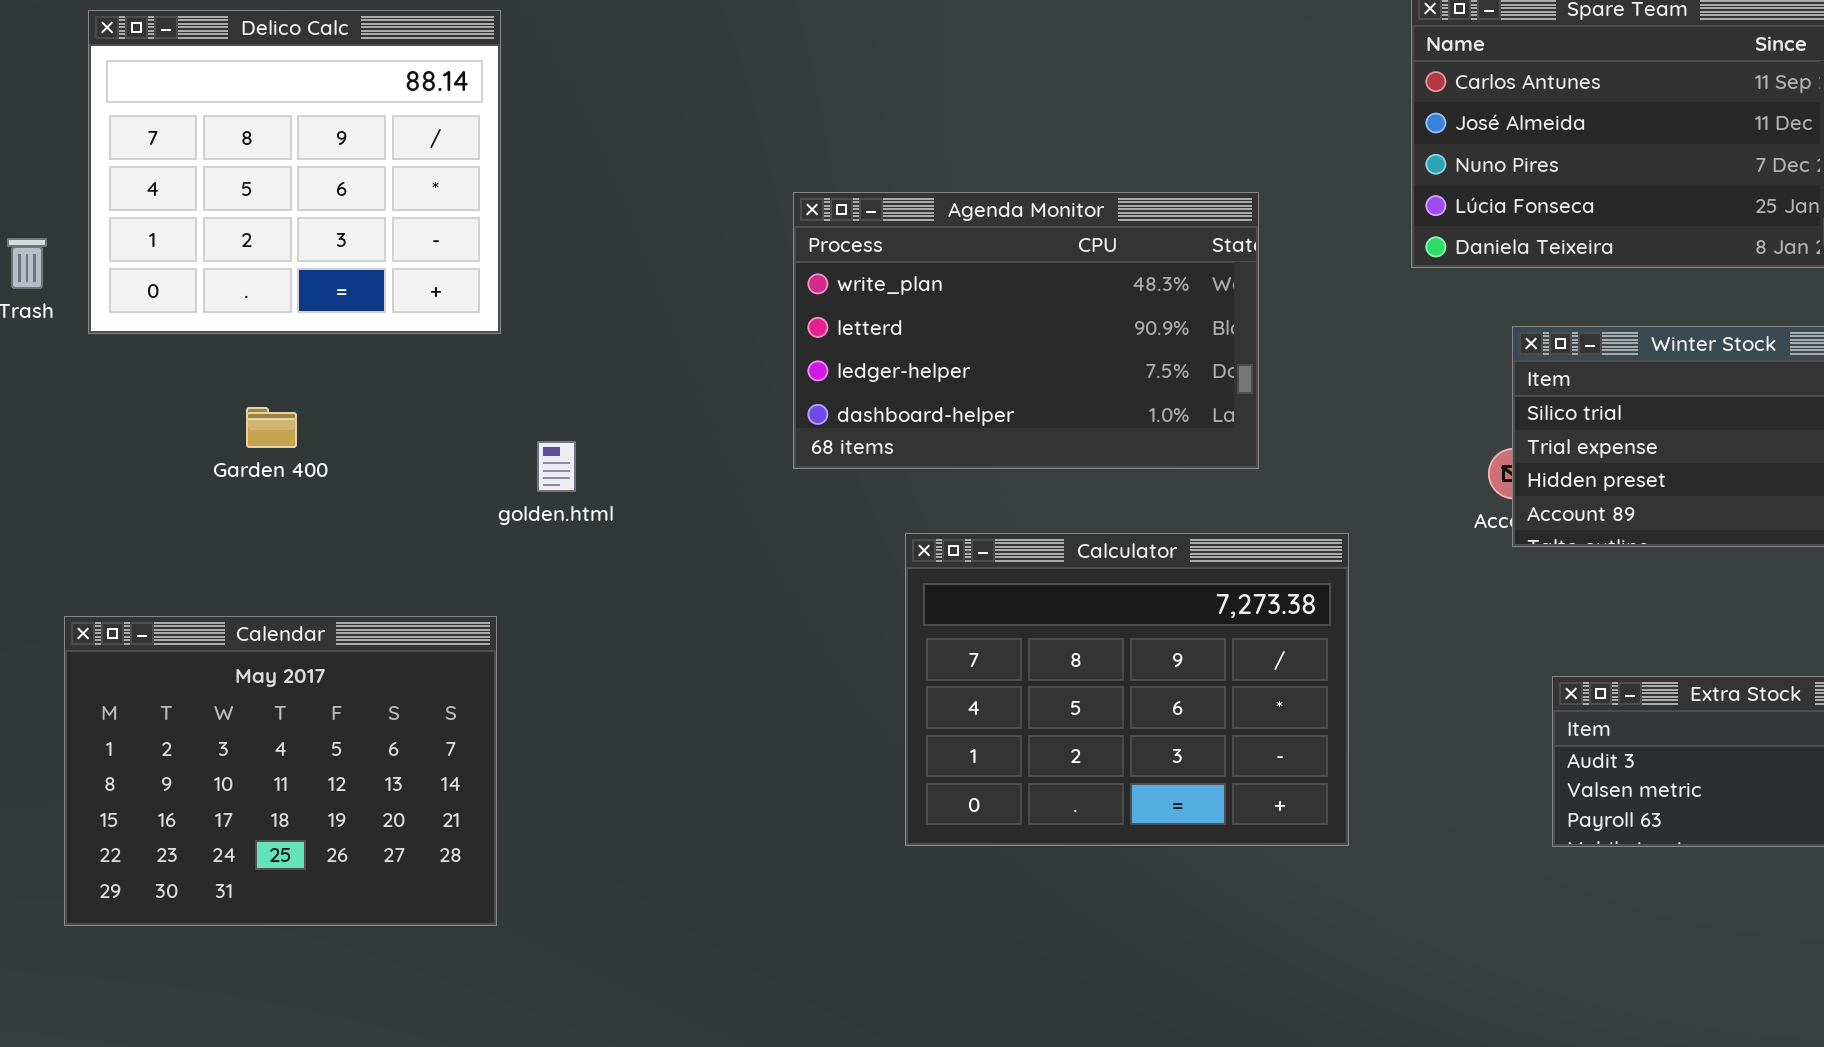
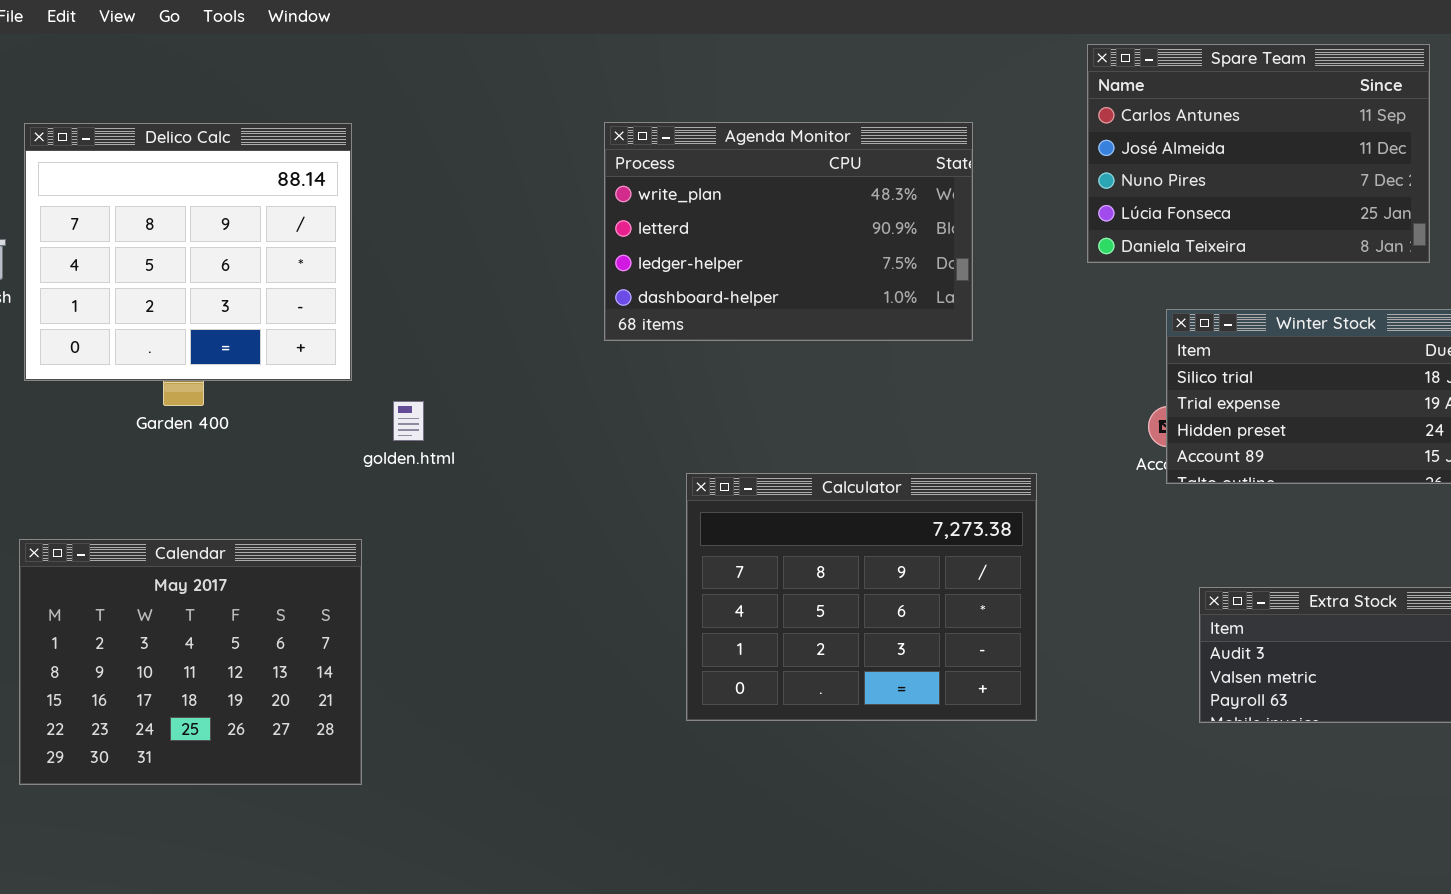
Delico Calc: [88,10,501,334] -> [24,123,352,381], moved
Agenda Monitor: [793,192,1259,469] -> [604,122,973,341], moved

